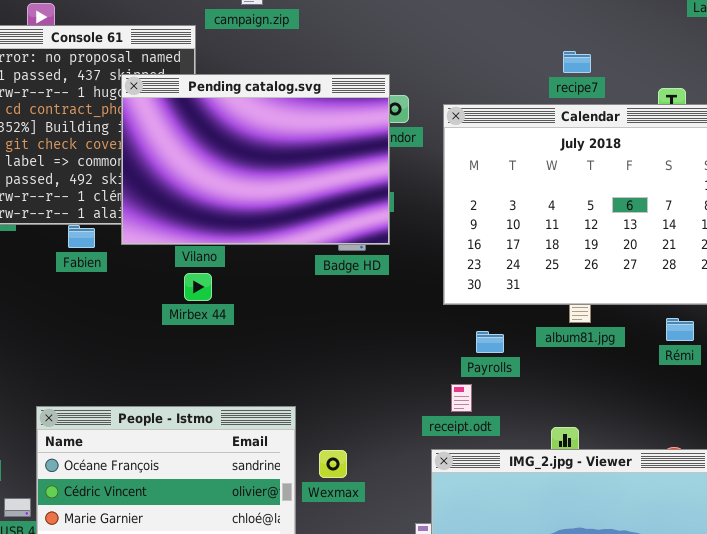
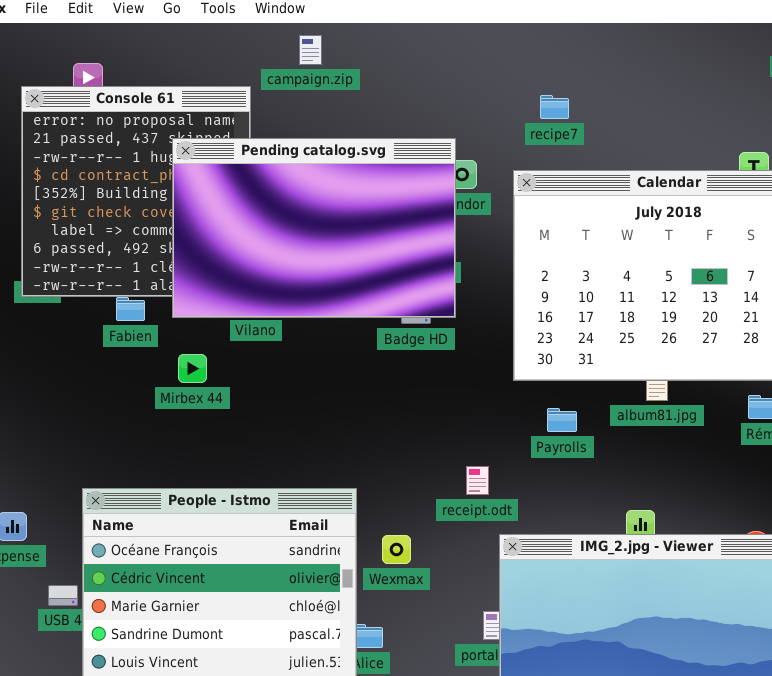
recipe7: [563,51,591,73] -> [540,95,569,119], moved
Mirbex 44: [184,273,212,301] -> [178,354,207,383], moved
receipt.odt: [451,384,472,412] -> [466,466,489,495], moved

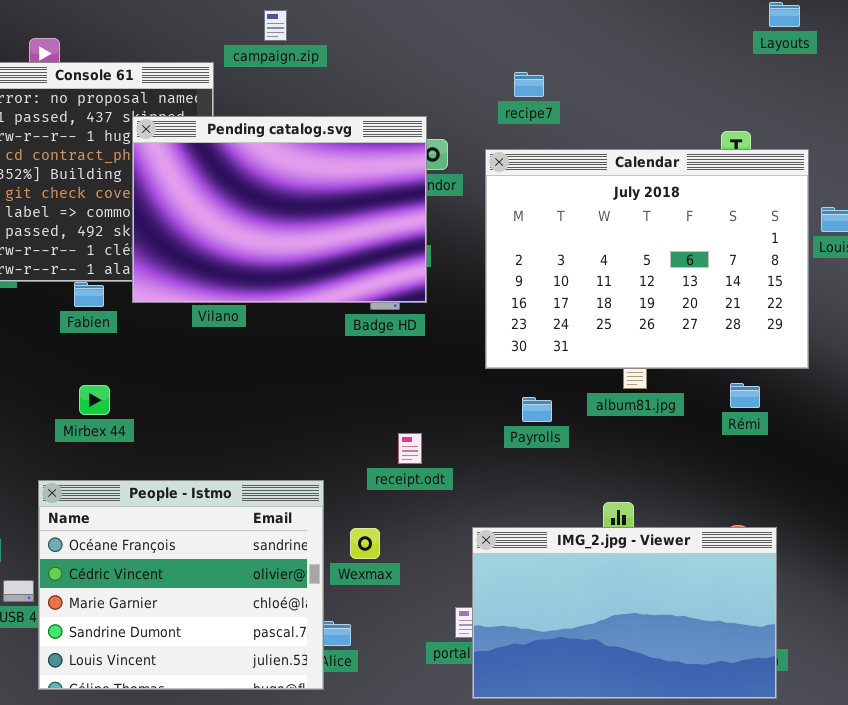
Mirbex 44: [178,354,207,383] -> [79,385,110,415], moved
receipt.odt: [466,466,489,495] -> [398,433,422,464], moved

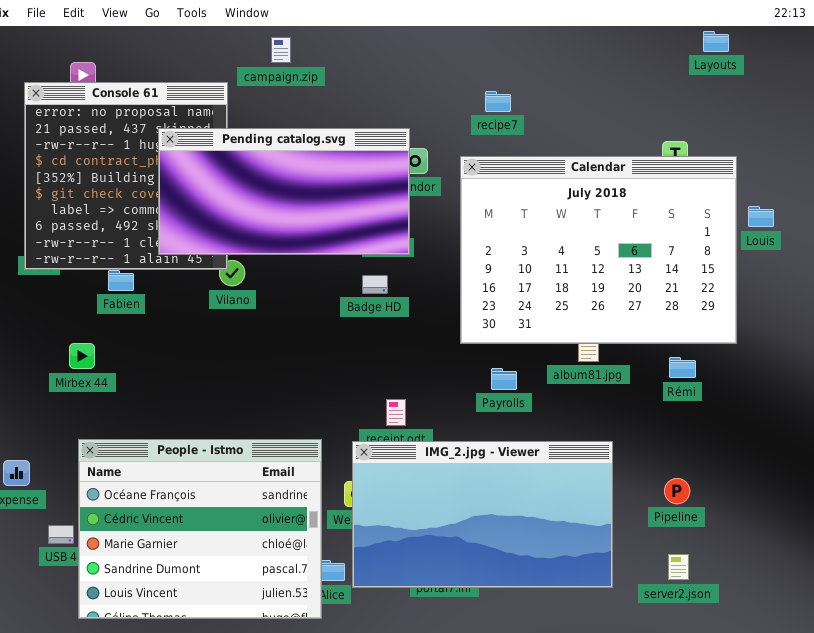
Pending catalog.svg: [132,116,427,303] -> [158,128,410,255], resized
Mirbex 44: [79,385,110,415] -> [69,343,95,369], moved
IMG_2.jpg - Viewer: [472,527,777,699] -> [352,441,613,588], moved

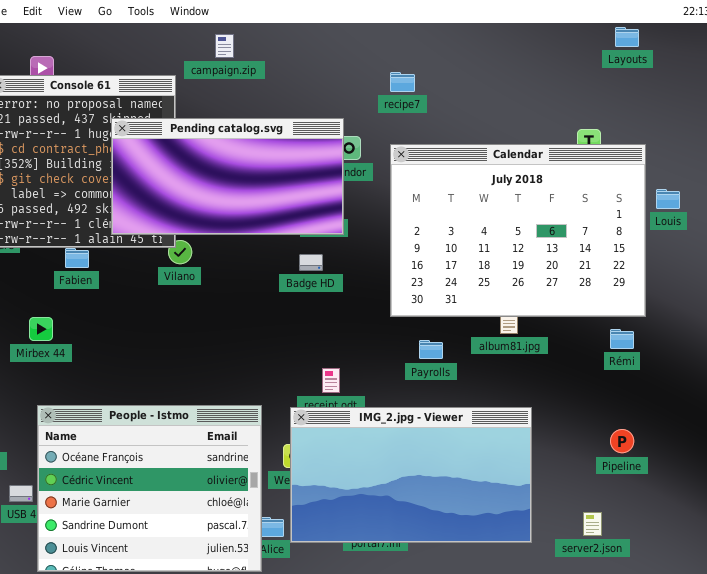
recipe7: [485,91,511,112] -> [390,72,415,92], moved
Rémi: [669,357,696,378] -> [610,329,634,349], moved
Pipeline: [664,478,690,504] -> [610,429,634,453], moved

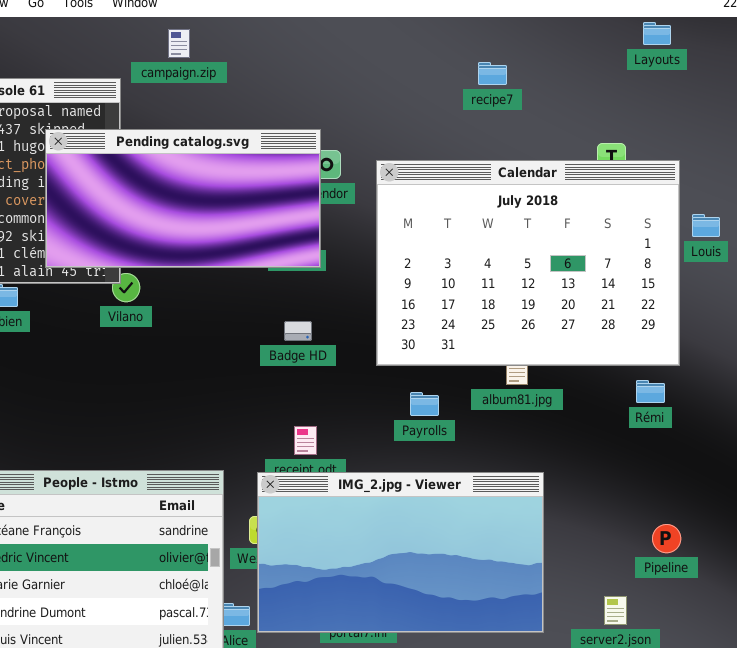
recipe7: [390,72,415,92] -> [478,62,507,85], moved
Badge HD: [299,254,323,271] -> [284,321,312,341], moved
Pipeline: [610,429,634,453] -> [652,524,681,553], moved

